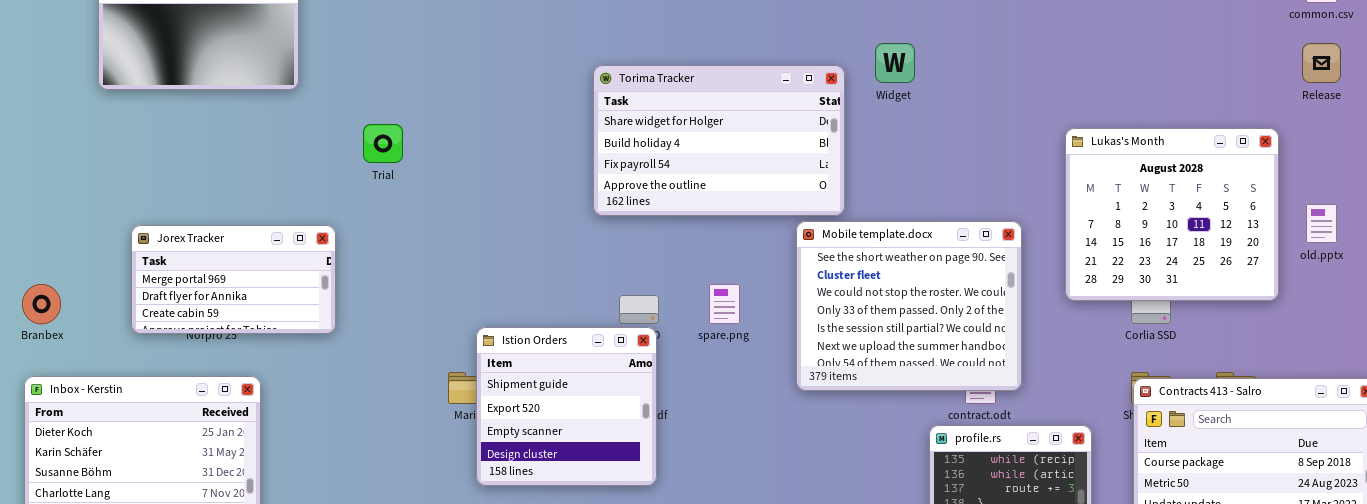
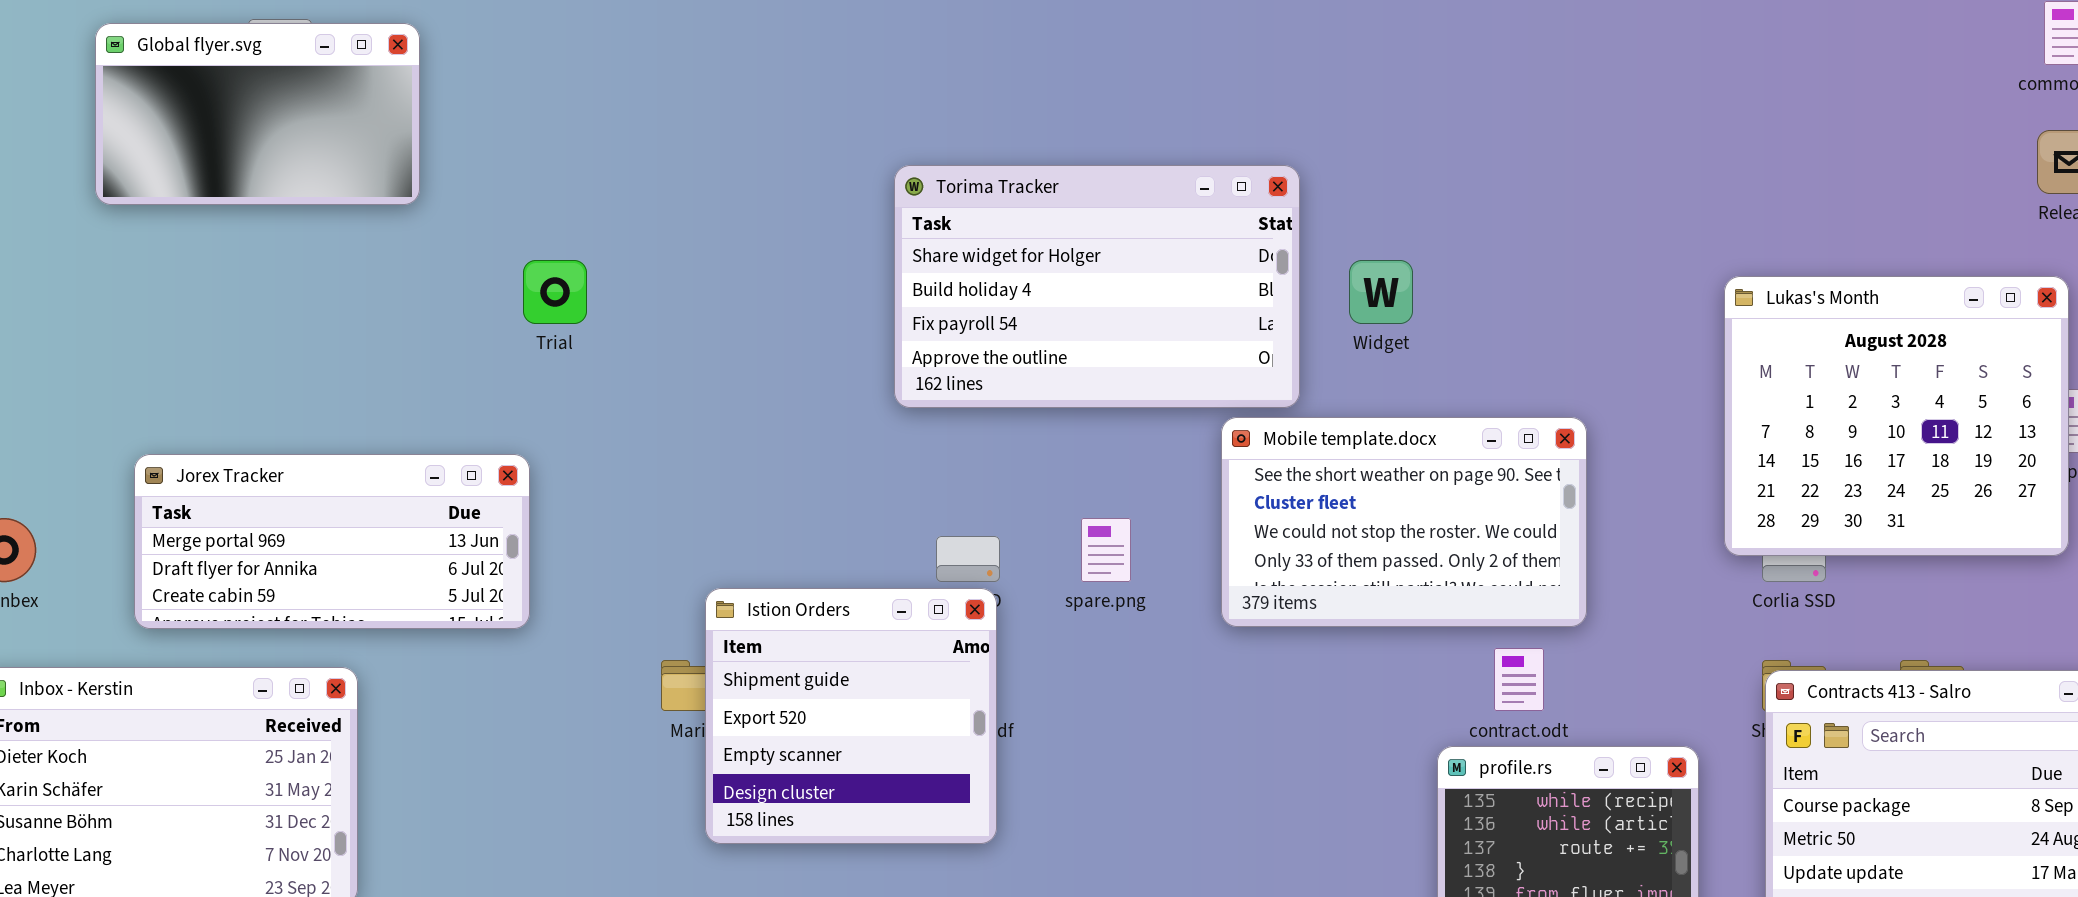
Widget: [875,43,915,83] -> [1349,260,1413,324], moved
Lukas's Month: [1065,128,1279,301] -> [1724,276,2069,556], moved
Mobile template.docx: [796,221,1022,391] -> [1221,417,1587,627], resized
Jorex Tracker: [131,225,336,334] -> [134,454,530,629], moved, resized

